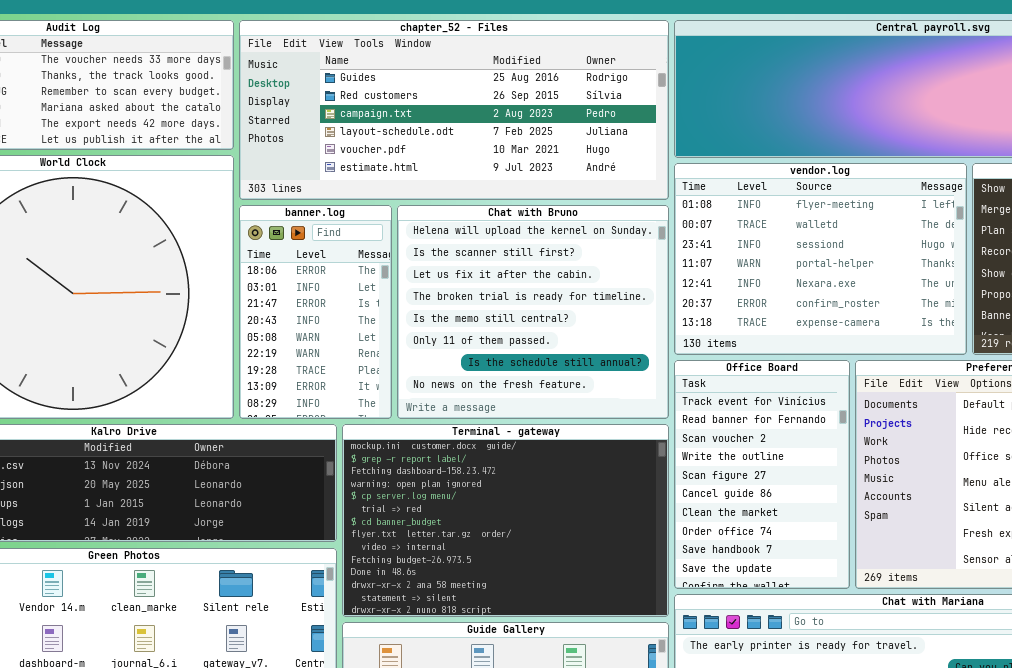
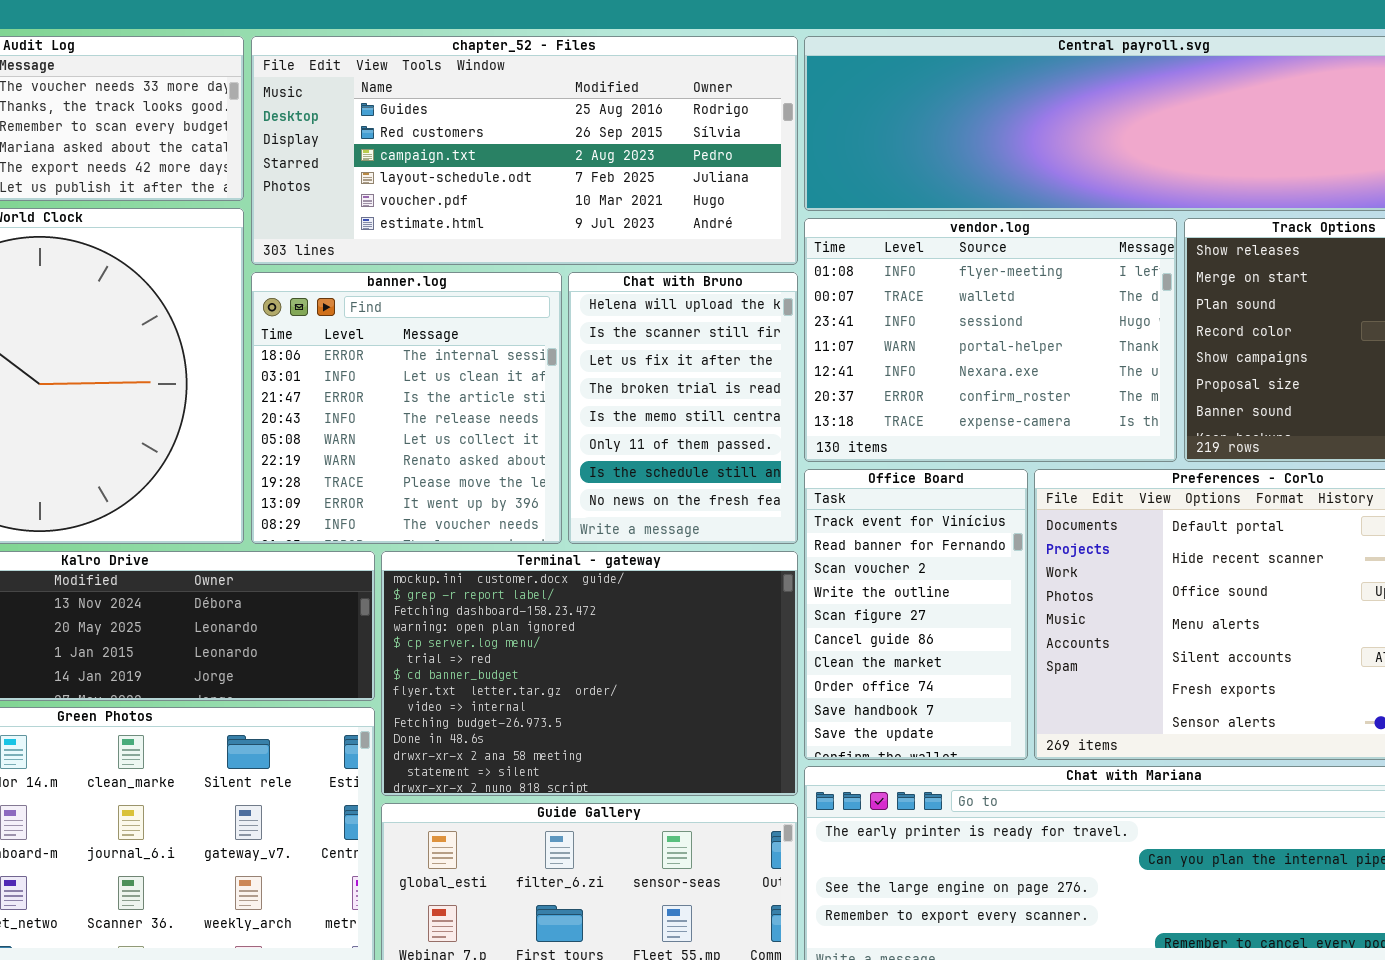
banner.log: [239,205,392,419] -> [251,272,562,544], resized
Chat with Bruno: [397,205,669,419] -> [568,272,798,544], resized

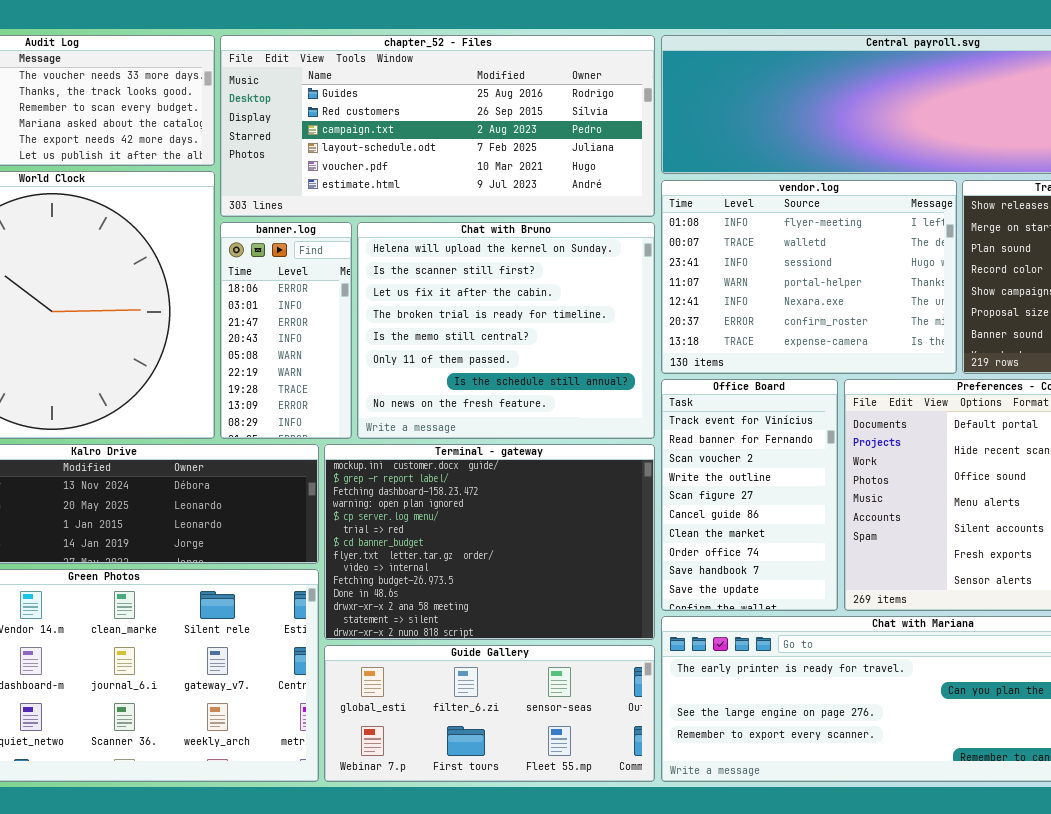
banner.log: [251,272,562,544] -> [220,222,352,439], resized
Chat with Bruno: [568,272,798,544] -> [357,222,655,439], resized

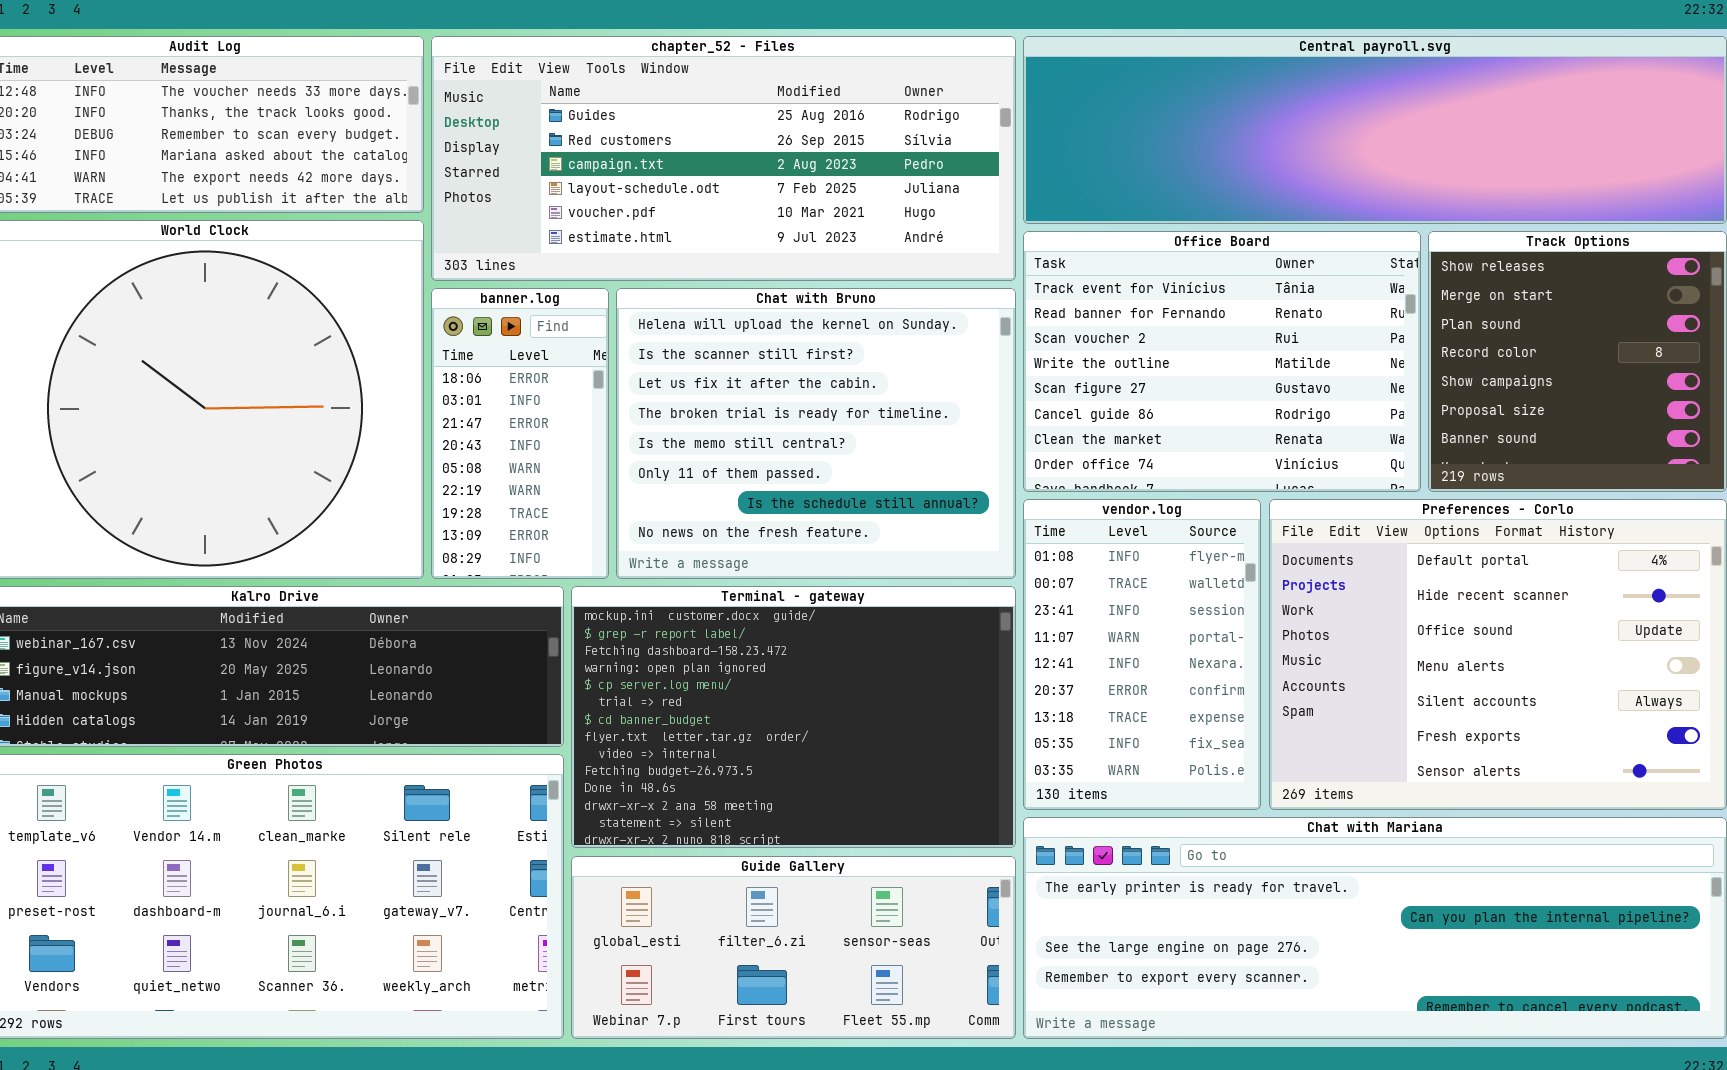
vendor.log: [661,180,957,374] -> [1023,499,1261,810], moved, resized
Office Board: [661,379,838,611] -> [1023,231,1421,492], moved, resized

